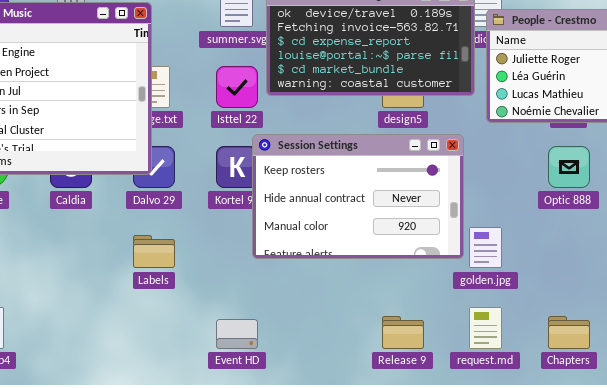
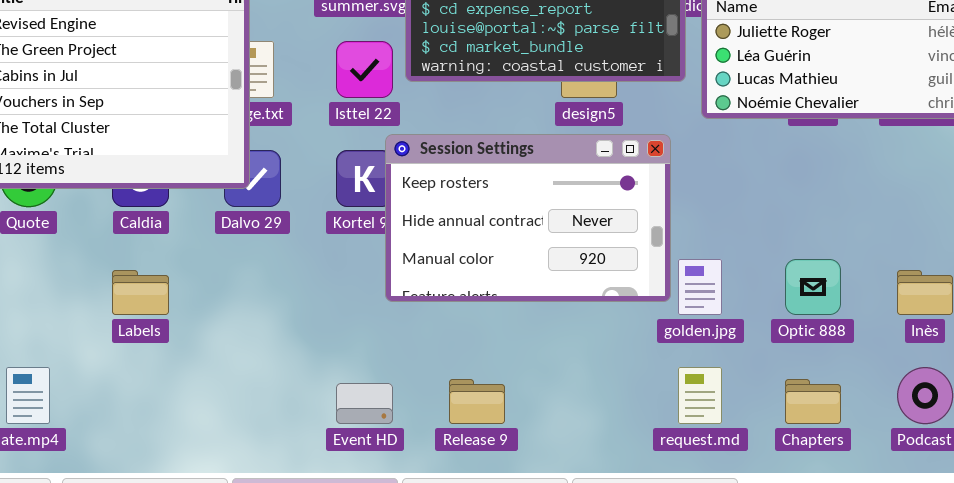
Optic 888: [548,146,590,188] -> [785,259,841,315], moved
Labels: [133,235,175,268] -> [112,270,169,315], moved
Release 9: [382,316,424,349] -> [449,379,505,424], moved

